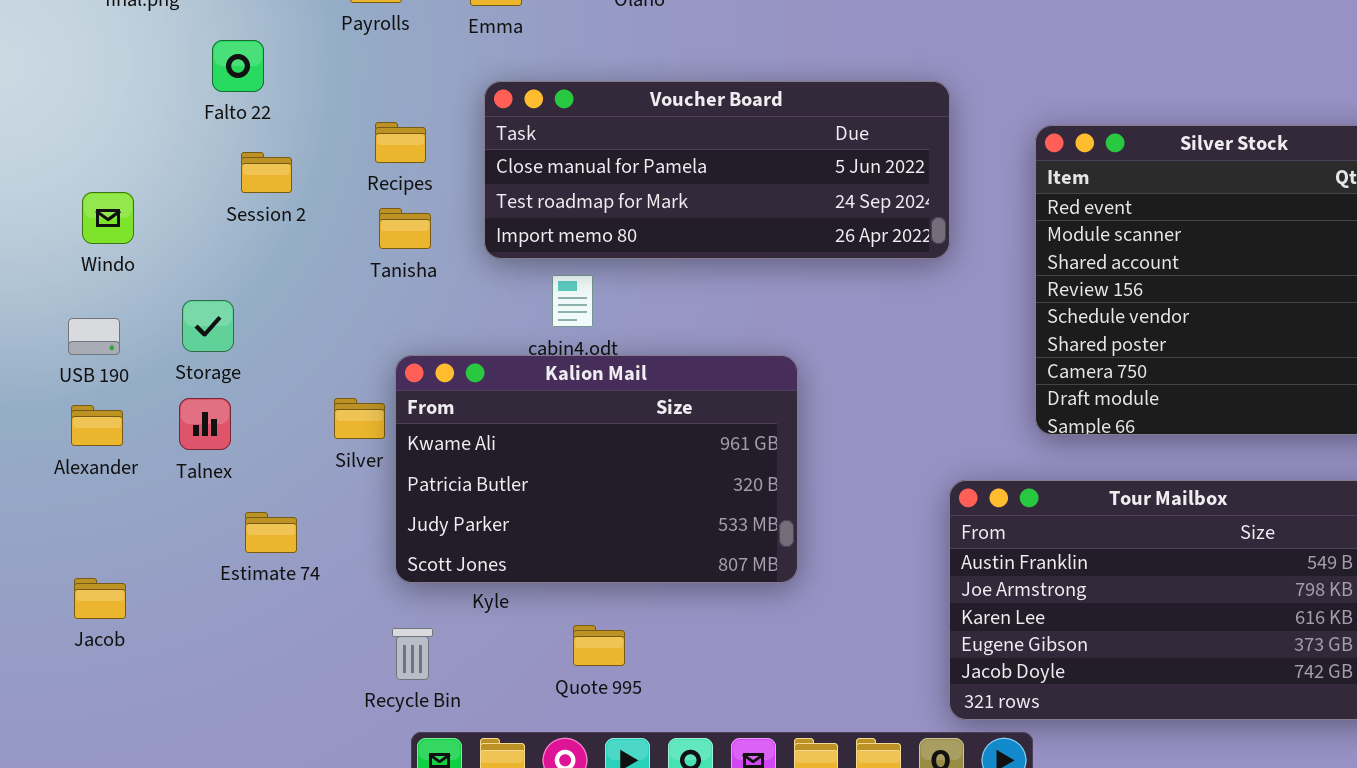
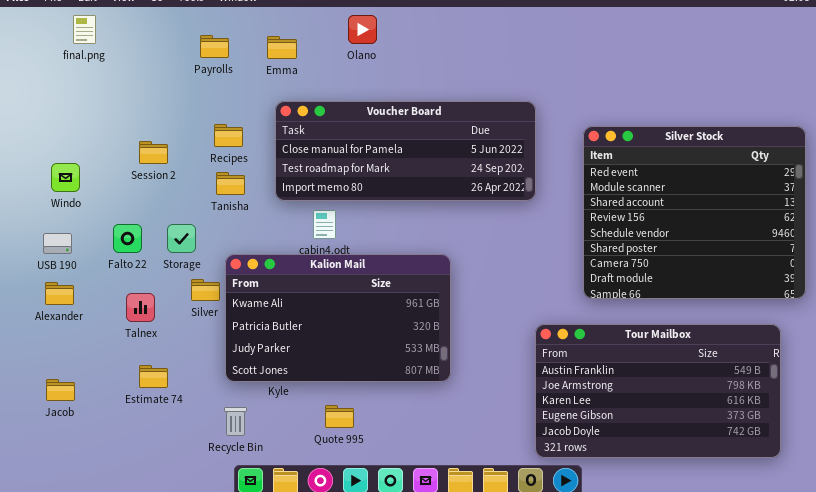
Falto 22: [212,40,264,92] -> [113,224,142,253], moved
Storage: [182,300,234,352] -> [167,224,196,253], moved
Talnex: [179,398,231,450] -> [126,293,155,322], moved
Estimate 74: [245,512,297,553] -> [139,365,168,388], moved

